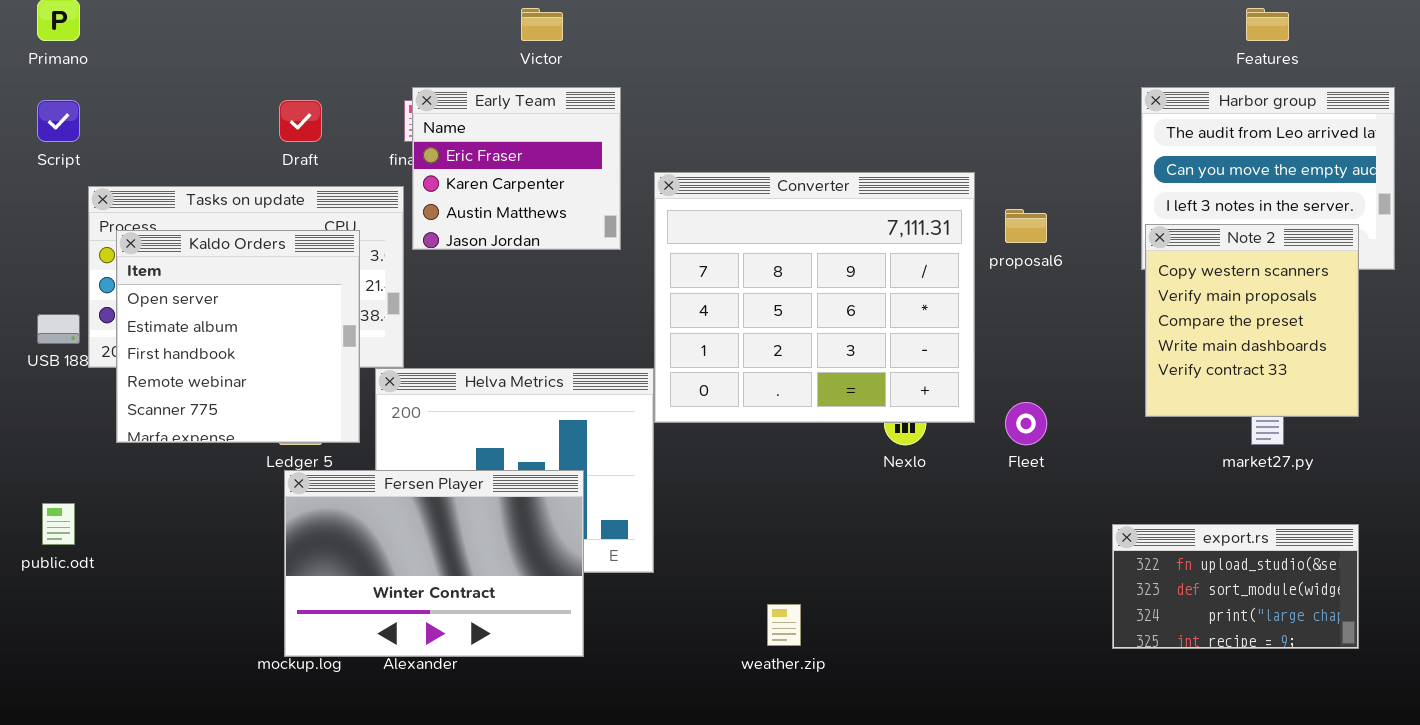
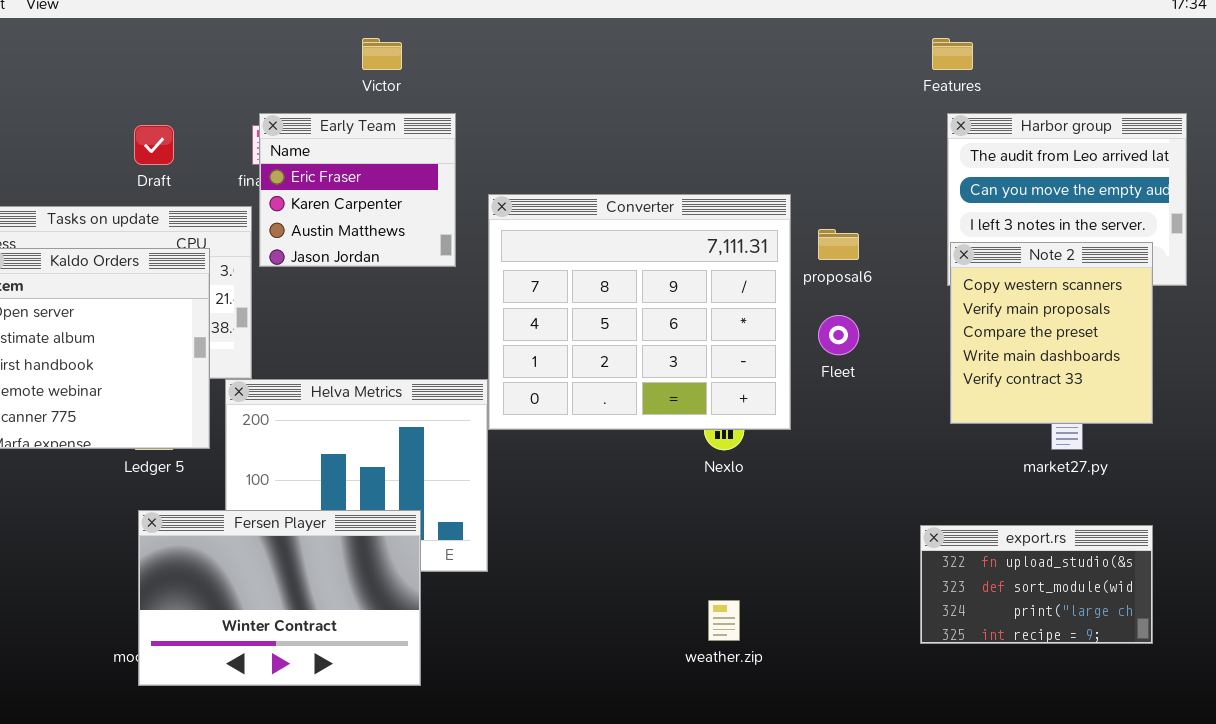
Features: [1246,8,1289,41] -> [932,38,973,70], moved
Fleet: [1005,402,1047,445] -> [818,315,859,355], moved
Fersen Player: [284,470,584,657] -> [138,510,421,686], moved
weather.zip: [767,604,801,646] -> [708,600,740,641], moved

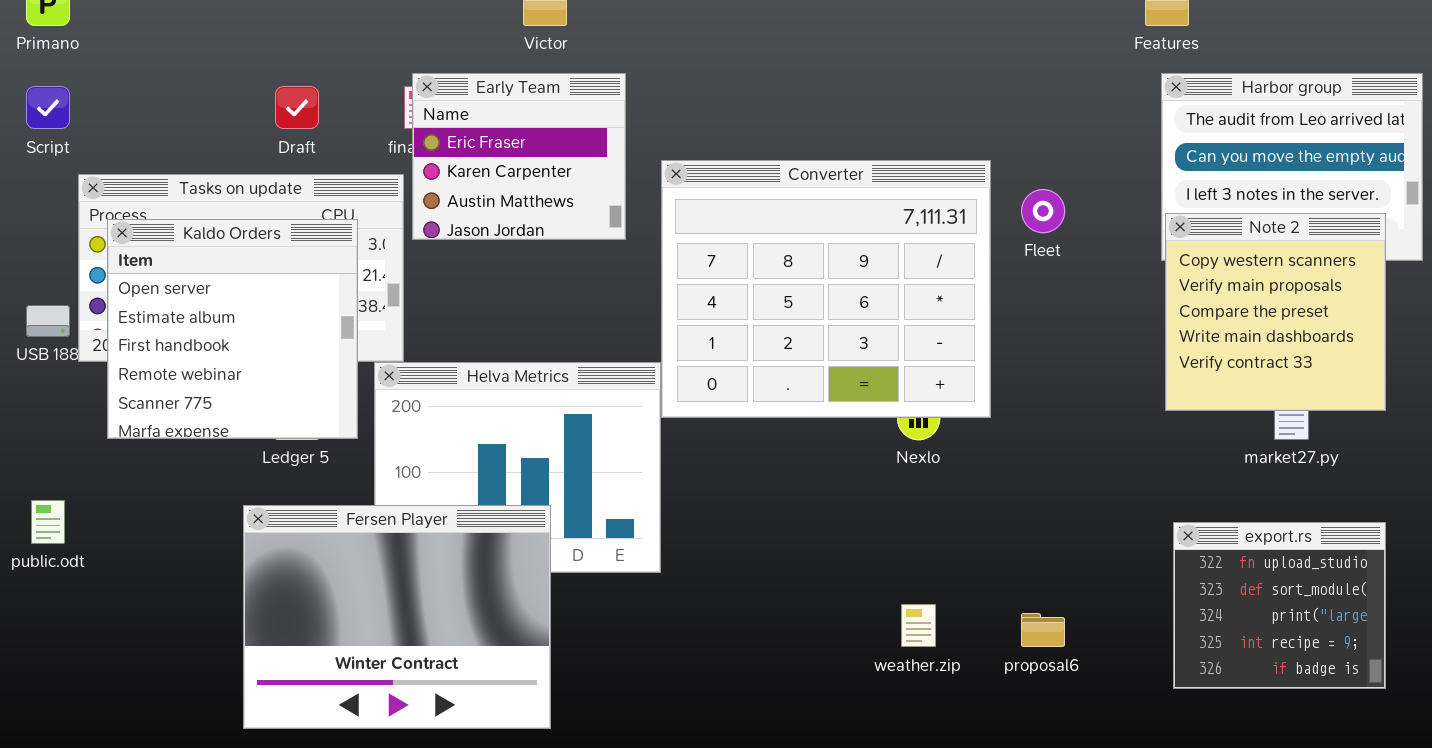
proposal6: [818,229,859,260] -> [1021,613,1065,647], moved
Fleet: [818,315,859,355] -> [1021,189,1065,233], moved
Fersen Player: [138,510,421,686] -> [243,505,551,729], moved, resized
export.rs: [920,525,1153,644] -> [1173,522,1386,689], resized

